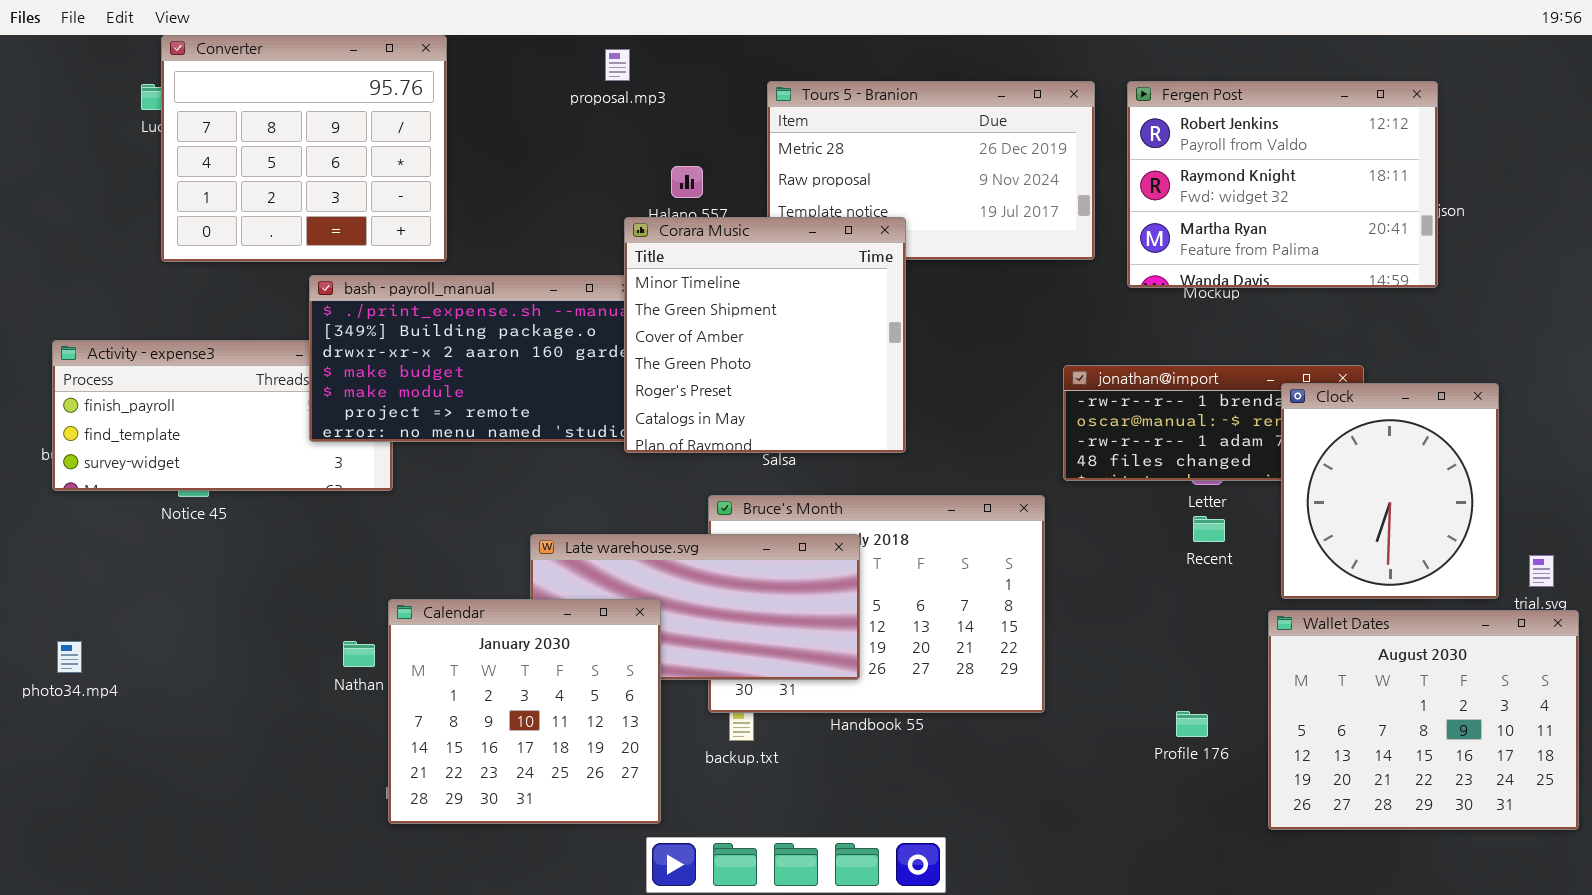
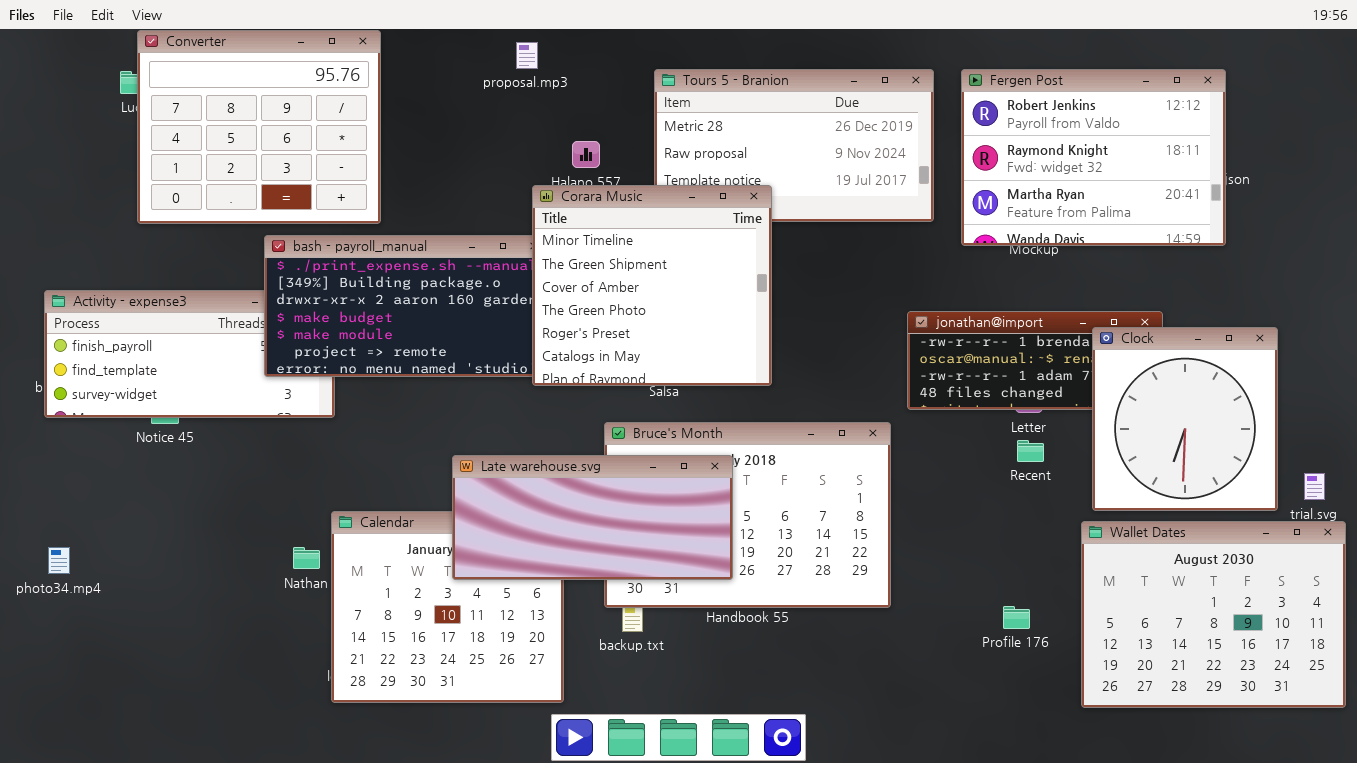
Late warehouse.svg: [530,534,860,680] -> [452,455,733,580], raised

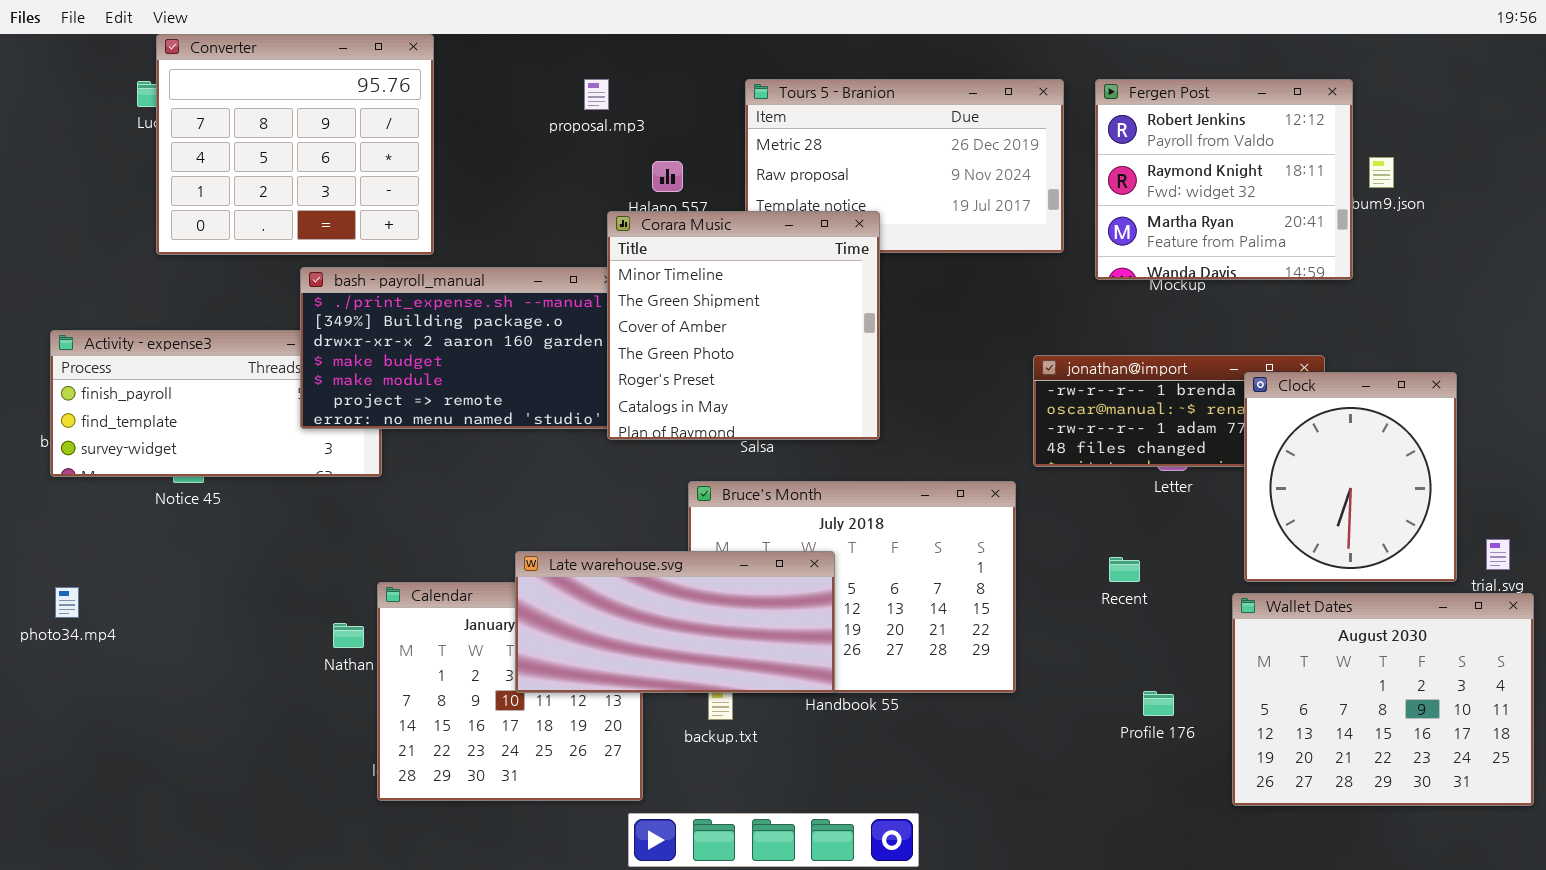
proposal.mp3: [516,42,538,69] -> [584,79,609,110], moved
Fergen Post: [961,69,1226,246] -> [1095,79,1353,280], resized
Recent: [1017,440,1044,462] -> [1109,557,1140,582], moved
Late warehouse.svg: [452,455,733,580] -> [515,551,835,693], moved
photo34.mp4: [48,547,70,574] -> [55,587,79,618], moved

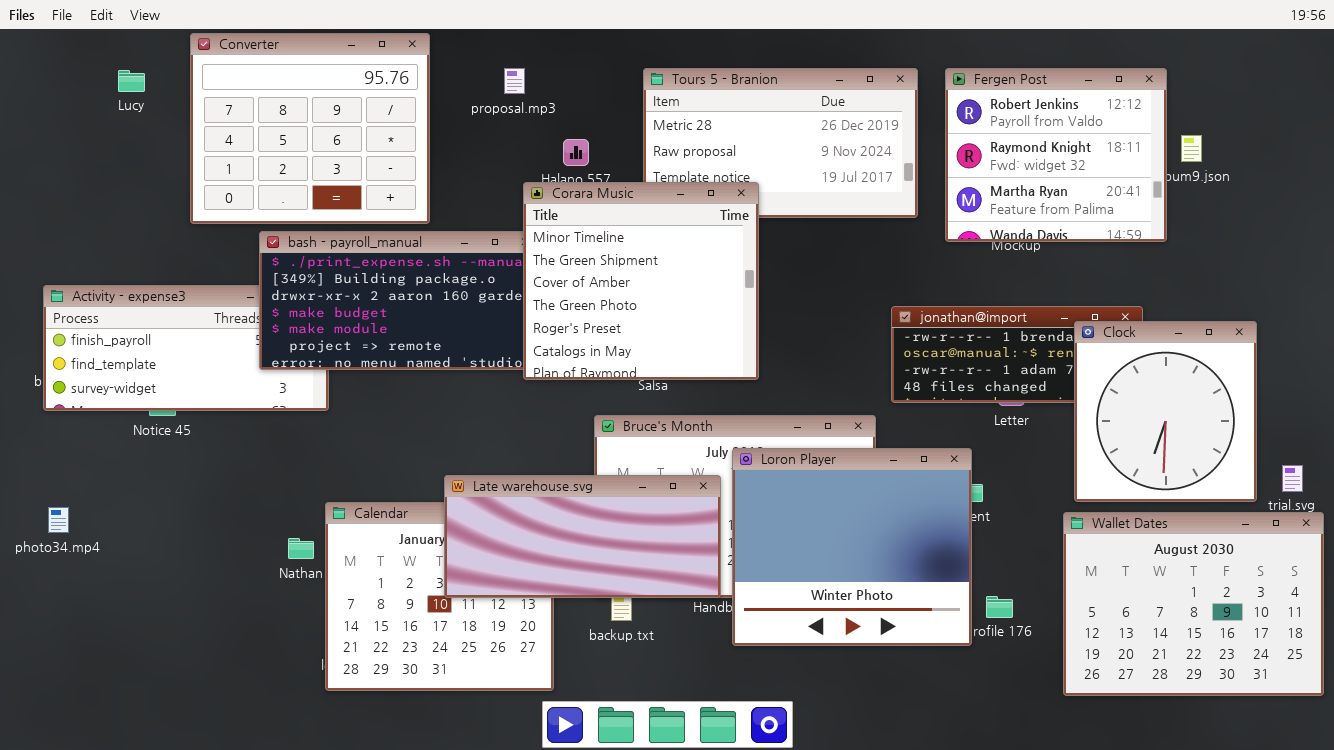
Converter: [156,34,434,255] -> [190,33,430,224], moved
Loron Player: none -> [732,448,972,646], opened

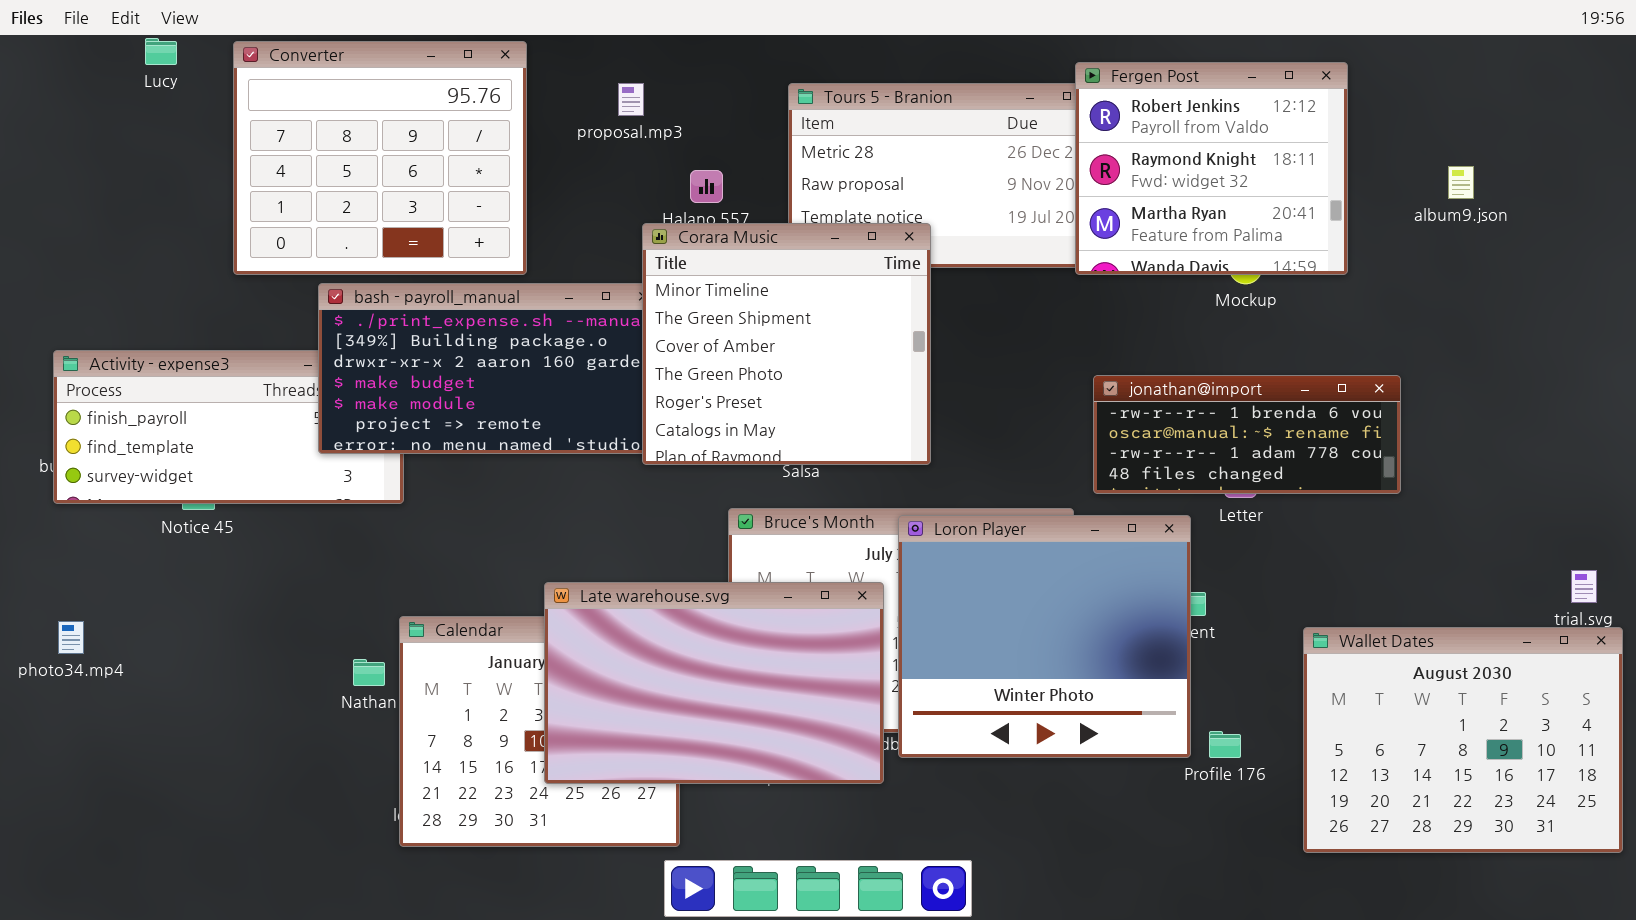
Fergen Post: [945,68,1167,242] -> [1075,62,1348,275], moved
Lucy: [118,70,145,92] -> [145,38,177,65], moved
Clock: [1074,321,1257,502] -> none, closed
Loron Player: [732,448,972,646] -> [898,515,1191,758], moved
Late warehouse.svg: [444,475,721,598] -> [544,582,884,784], resized

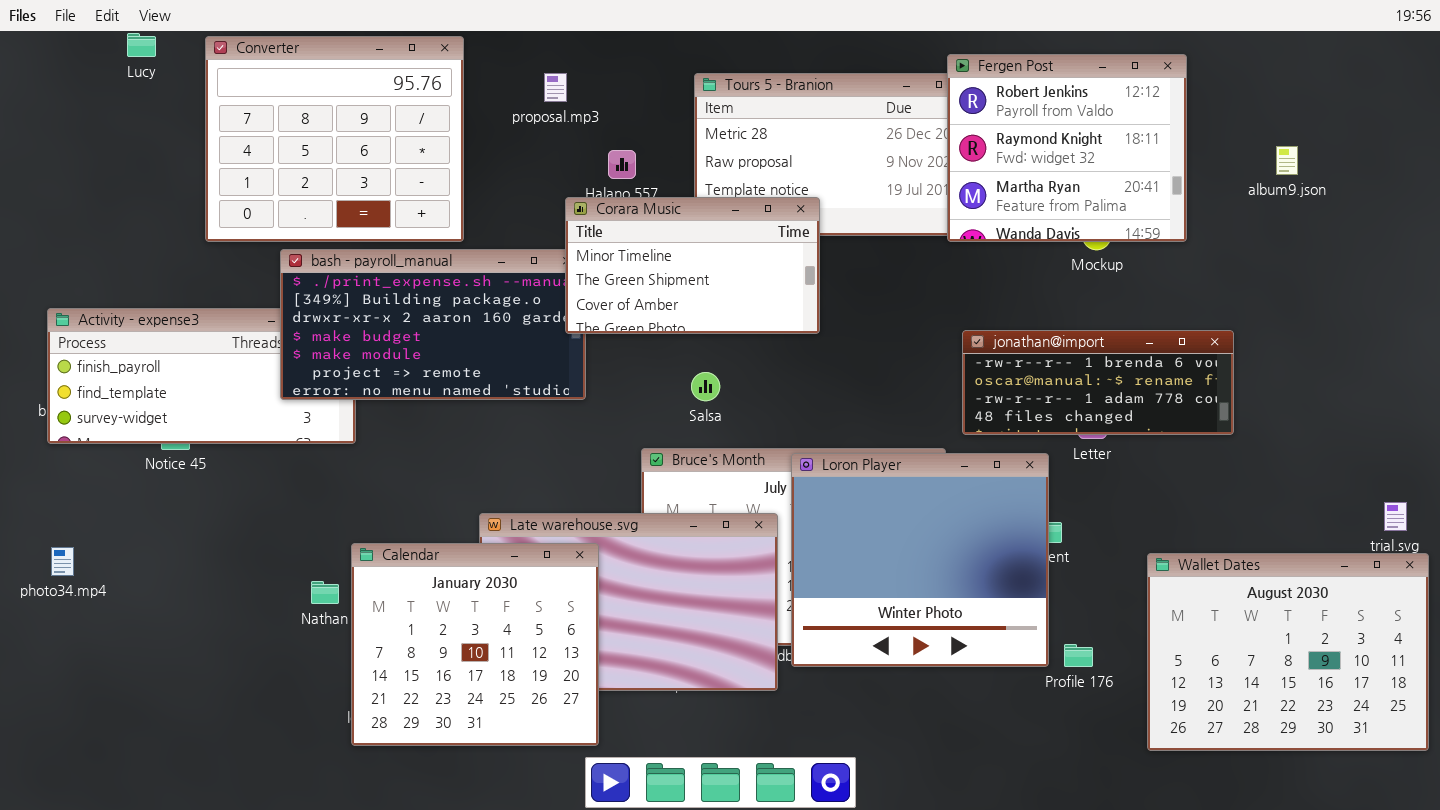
Corara Music: [642,223,931,465] -> [565,197,820,334], resized
Calendar: [399,616,680,847] -> [351,543,599,746], raised

